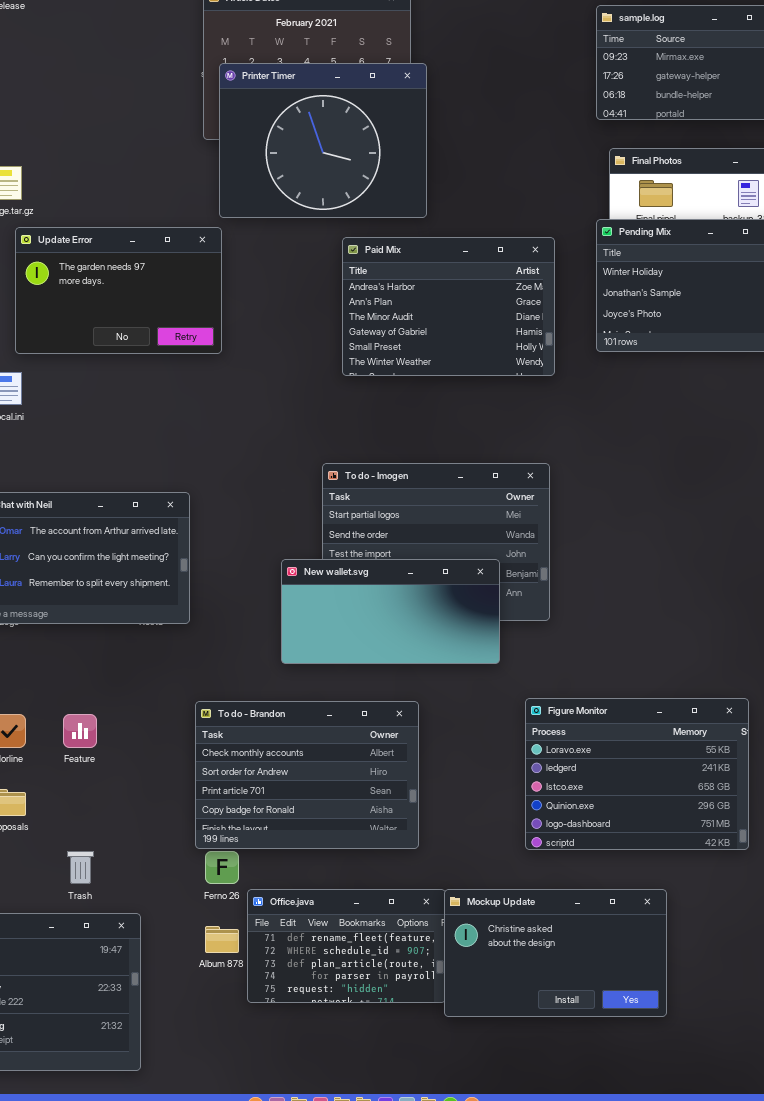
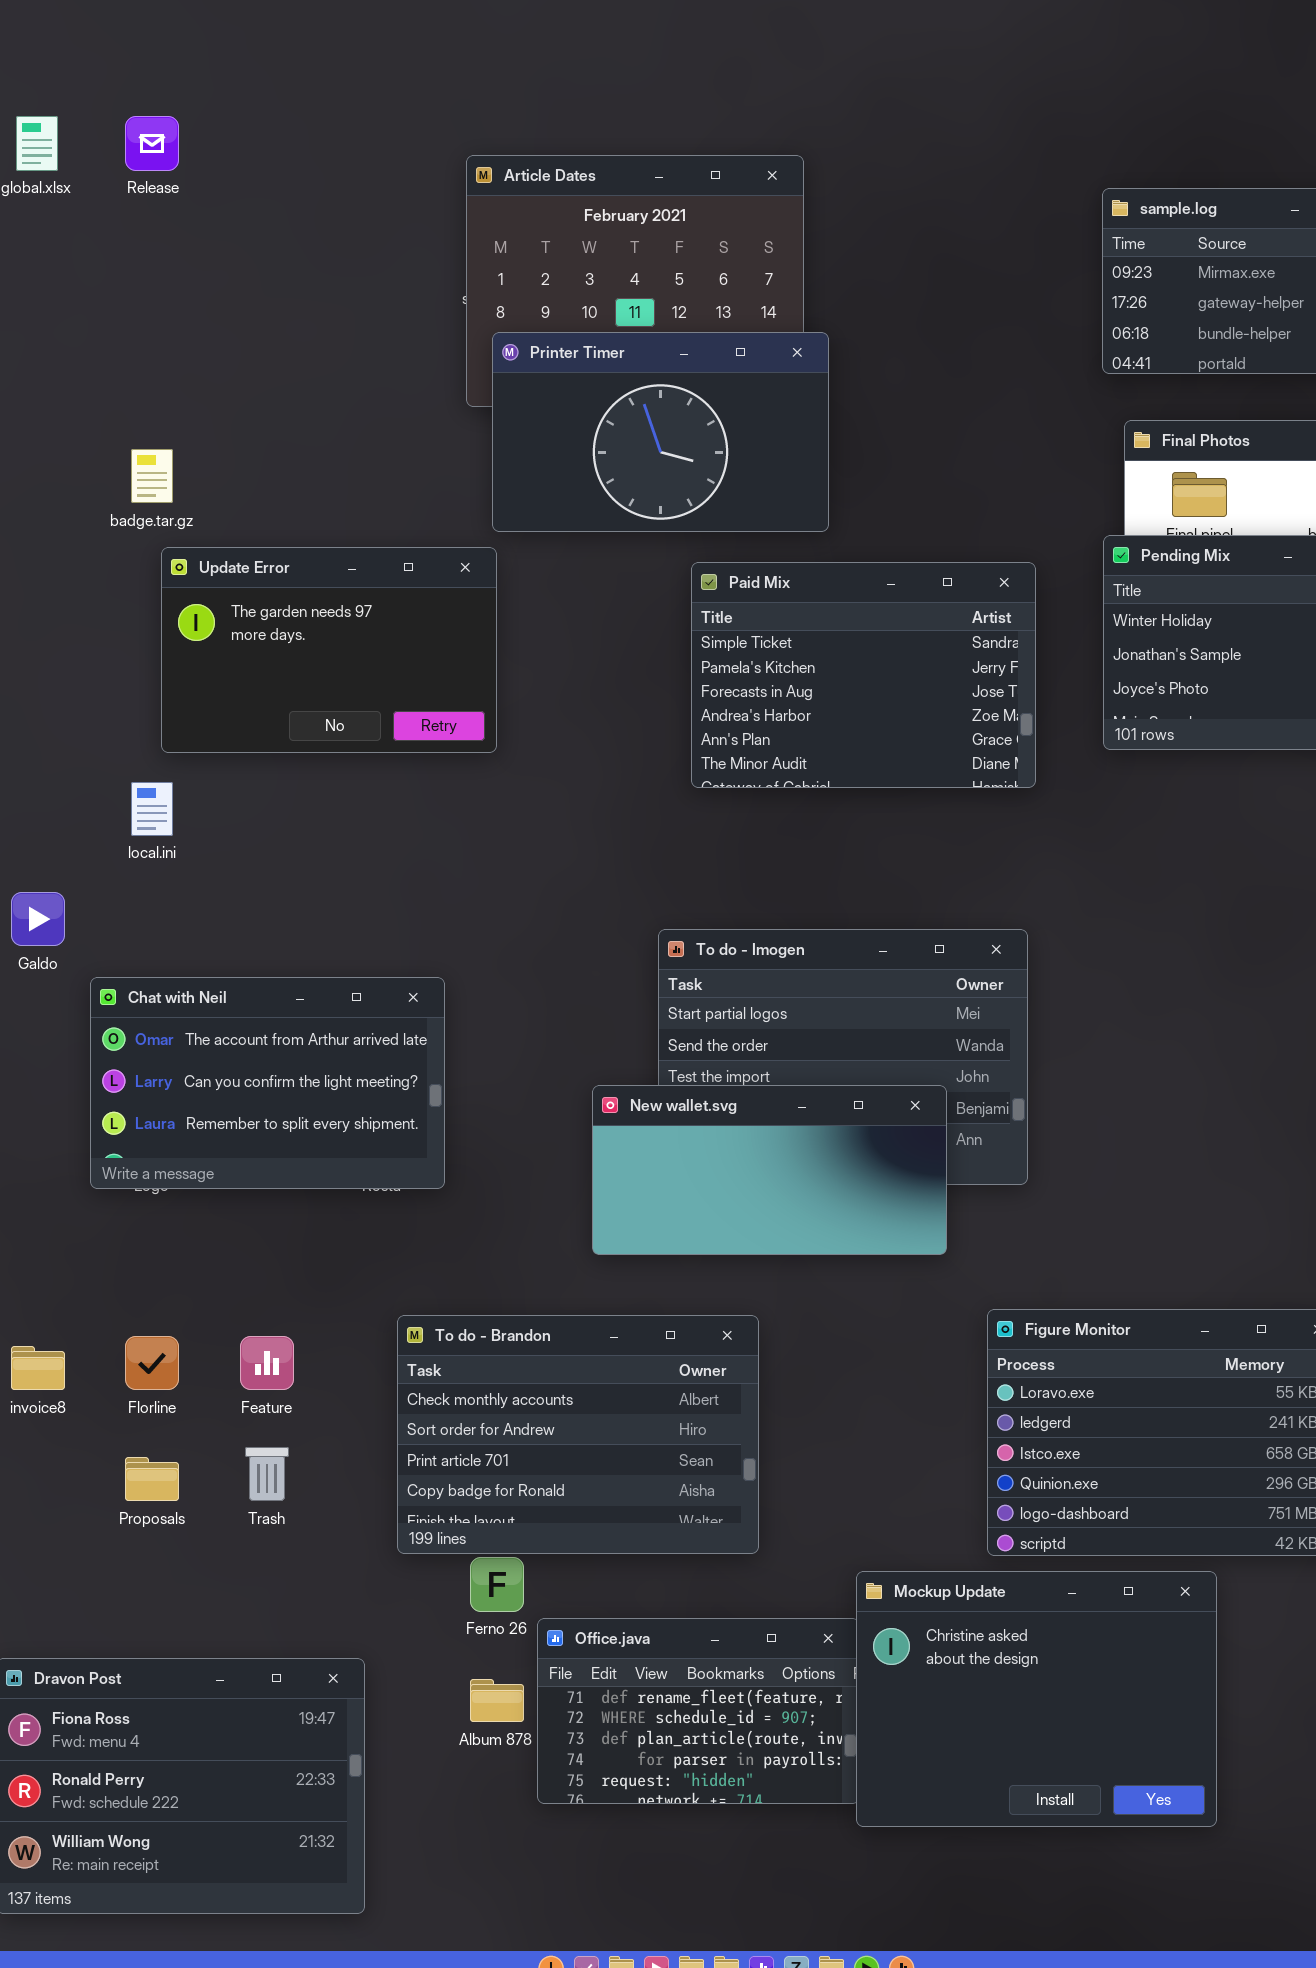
Printer Timer: [219,63,427,218] -> [492,332,829,532], resized
Paid Mix: [342,237,555,376] -> [691,562,1036,788], scrolled up 3 rows
To do - Brandon: [195,701,419,849] -> [397,1315,759,1554], moved
Trash: [67,851,94,884] -> [245,1447,289,1501], moved
Mockup Update: [444,889,667,1017] -> [856,1571,1217,1827], resized

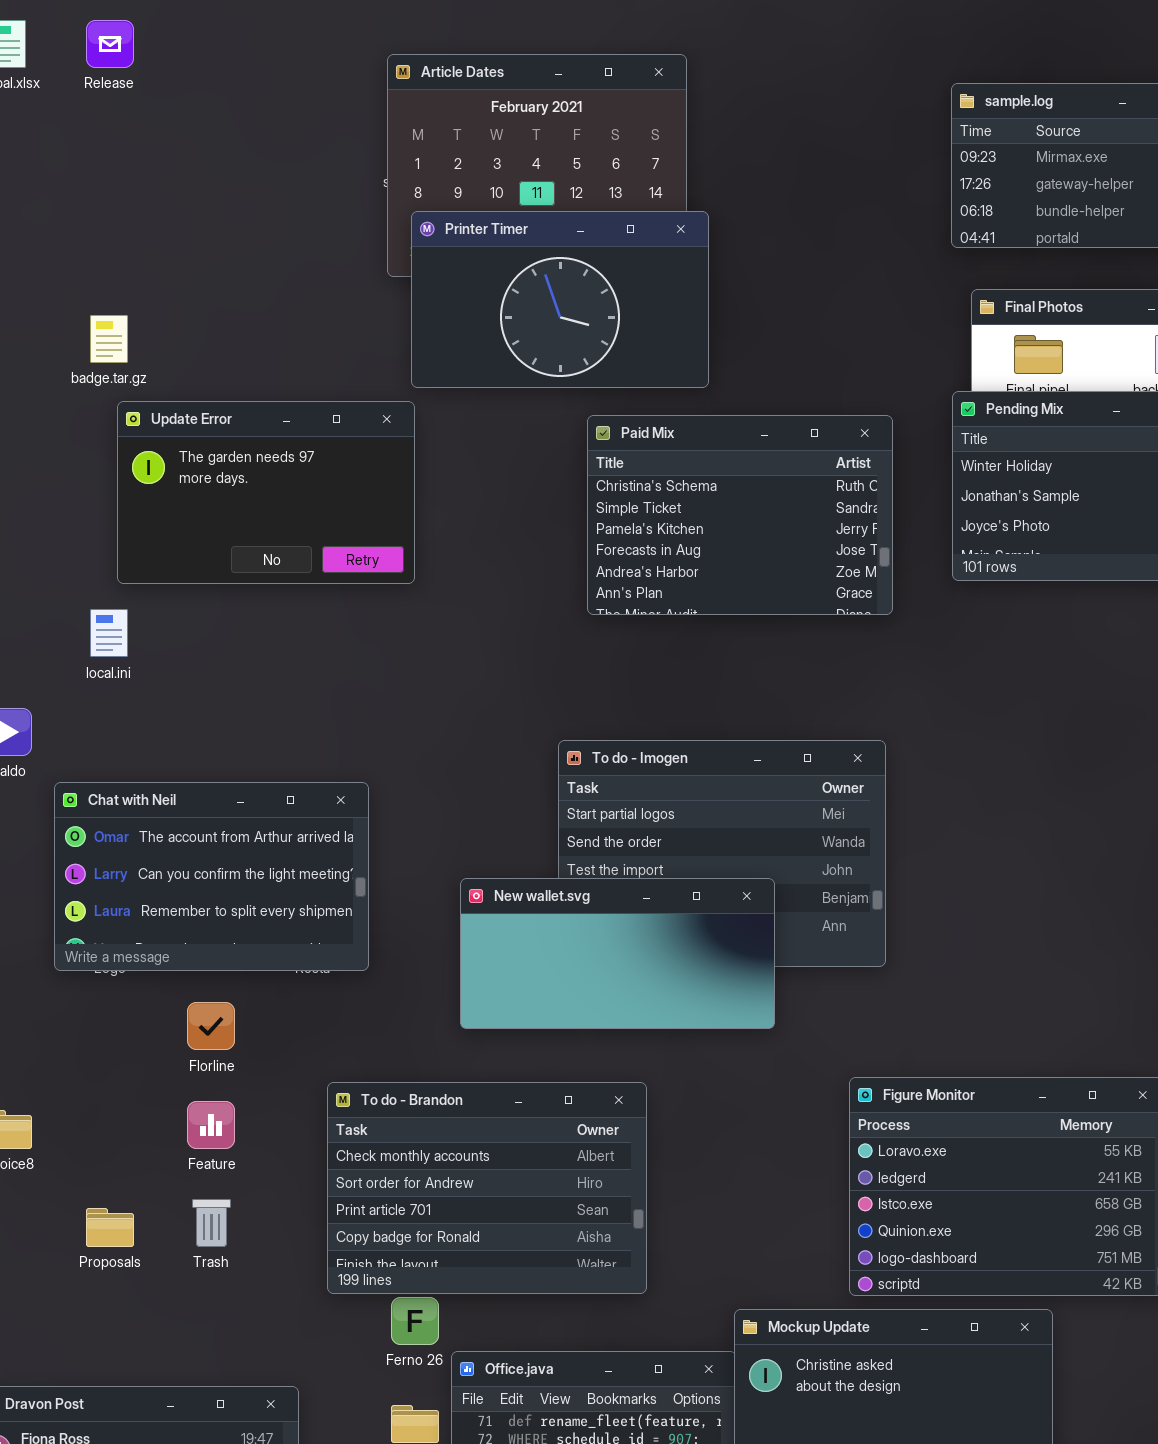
Paid Mix: [691,562,1036,788] -> [587,415,893,615], scrolled up 1 row
New wallet.svg: [592,1085,947,1255] -> [460,878,775,1029], moved
Florline: [125,1336,179,1390] -> [187,1002,235,1050], moved

